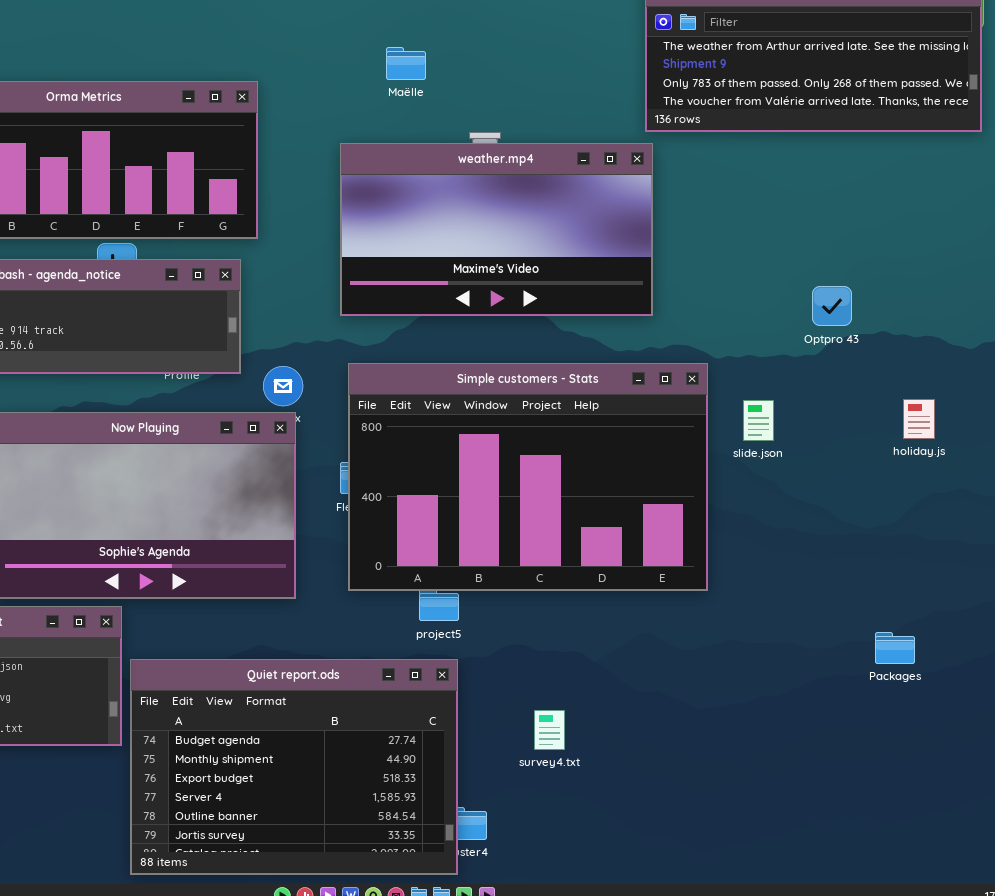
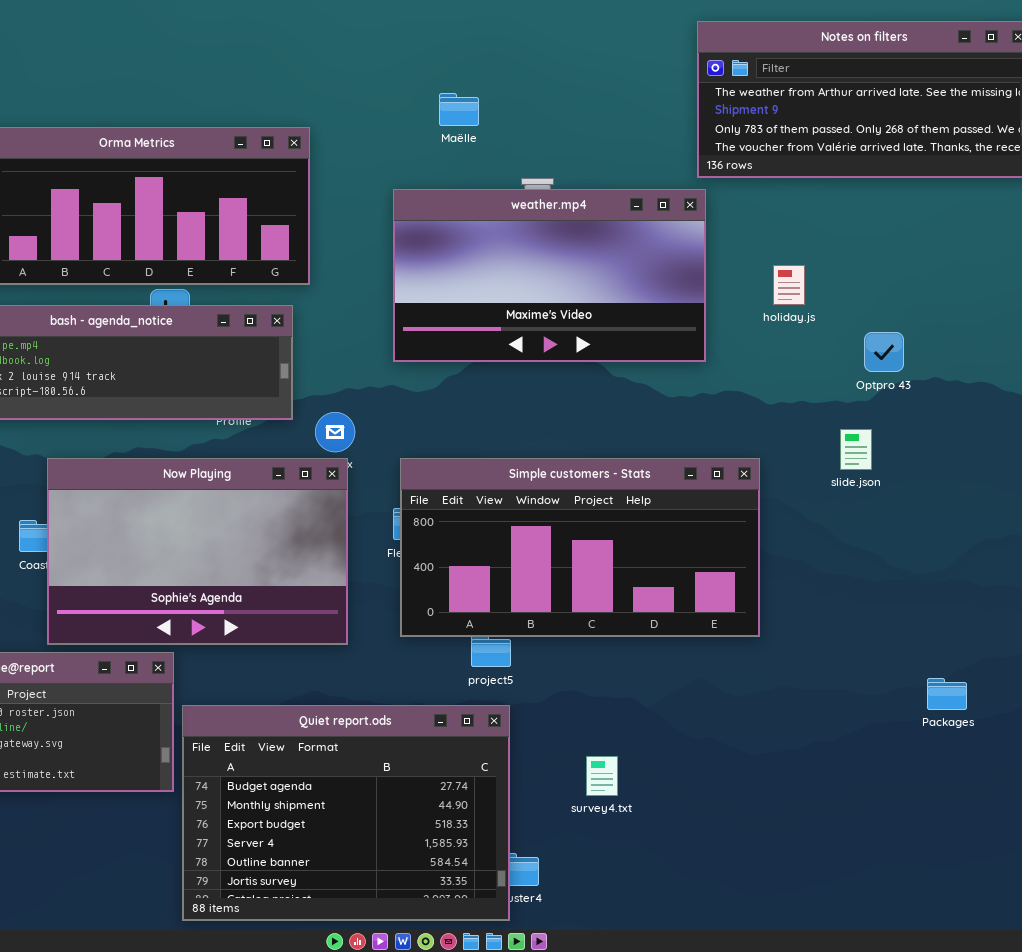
Simple customers - Stats: [348,363,708,591] -> [400,458,760,637], resized
holiday.js: [903,399,935,439] -> [773,265,805,305], moved
slide.json: [743,400,774,441] -> [840,429,872,470], moved

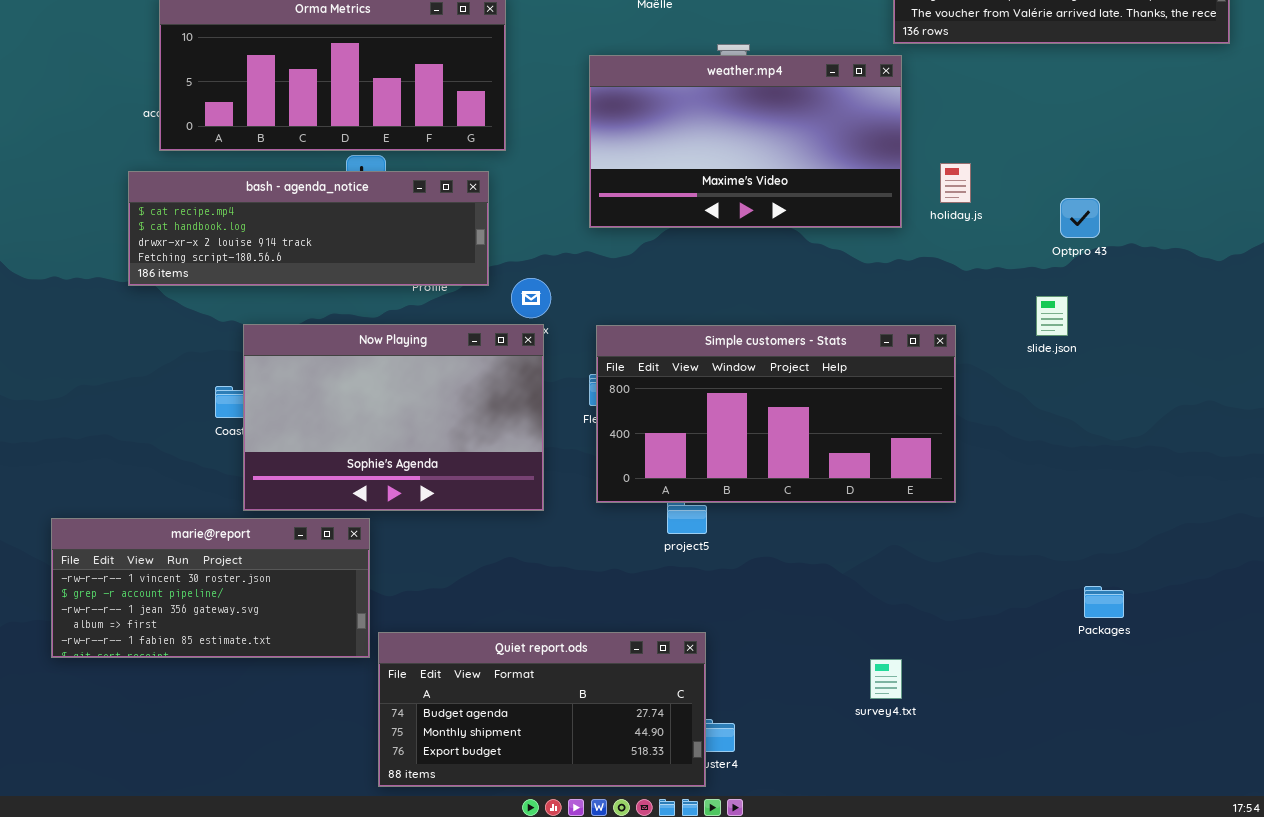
holiday.js: [773,265,805,305] -> [940,163,971,203], moved
Packages: [927,678,967,710] -> [1084,586,1124,618], moved
Quiet report.ods: [182,705,510,921] -> [378,632,706,787], resized
survey4.txt: [586,756,618,796] -> [870,659,902,699], moved

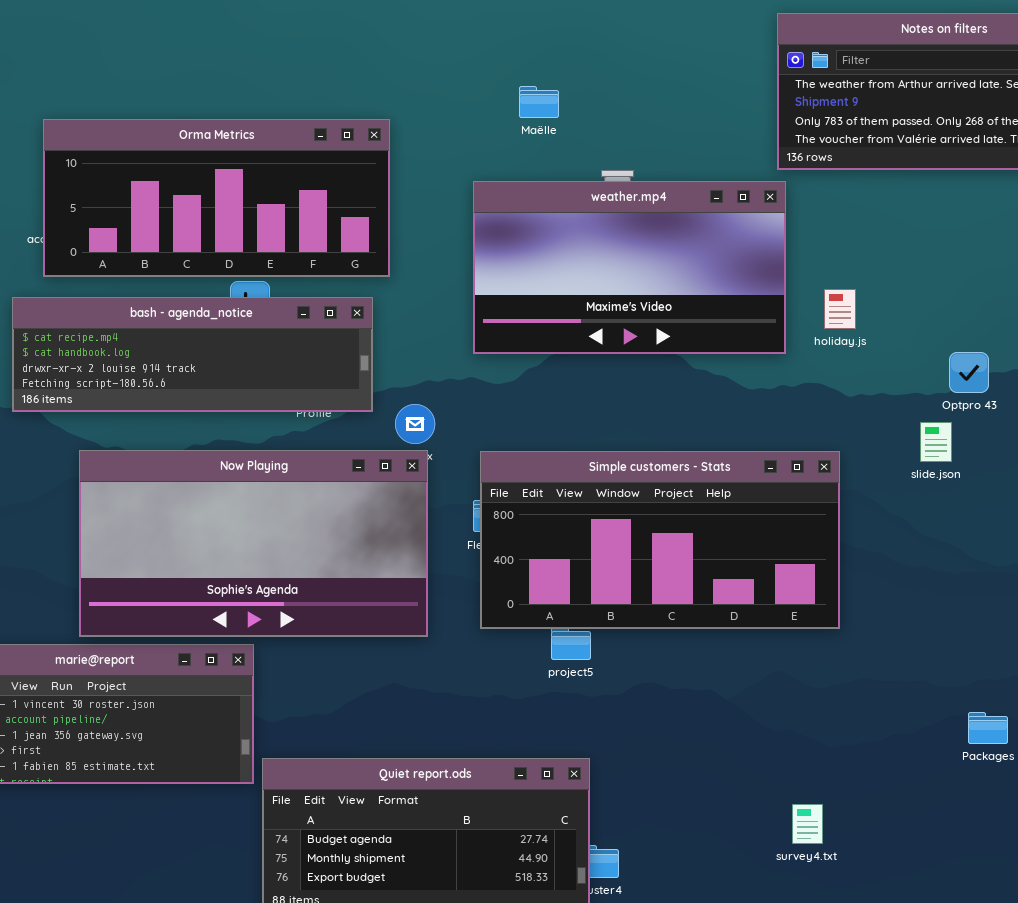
Optpro 43: [1060,198,1100,238] -> [949,352,989,393], moved
Now Playing: [243,324,544,511] -> [79,450,428,637], resized
survey4.txt: [870,659,902,699] -> [792,804,823,844], moved

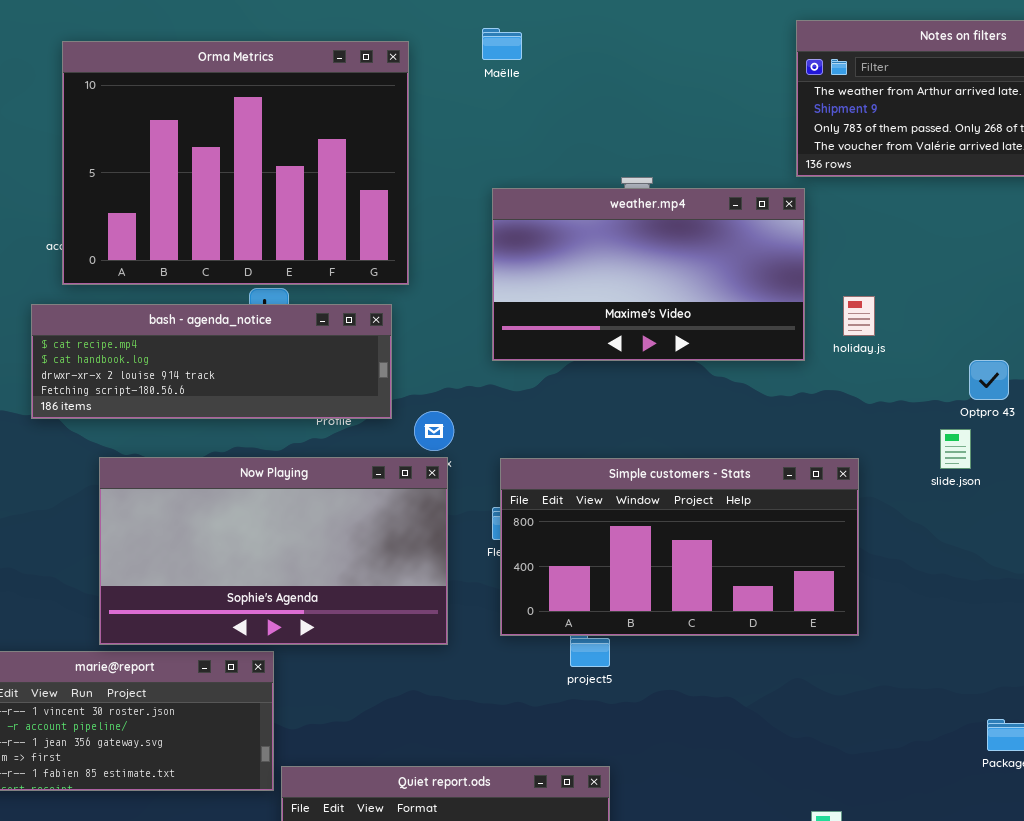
Maëlle: [519,86,559,118] -> [482,28,522,60], moved
Orma Metrics: [43,119,390,277] -> [62,41,409,285], resized

